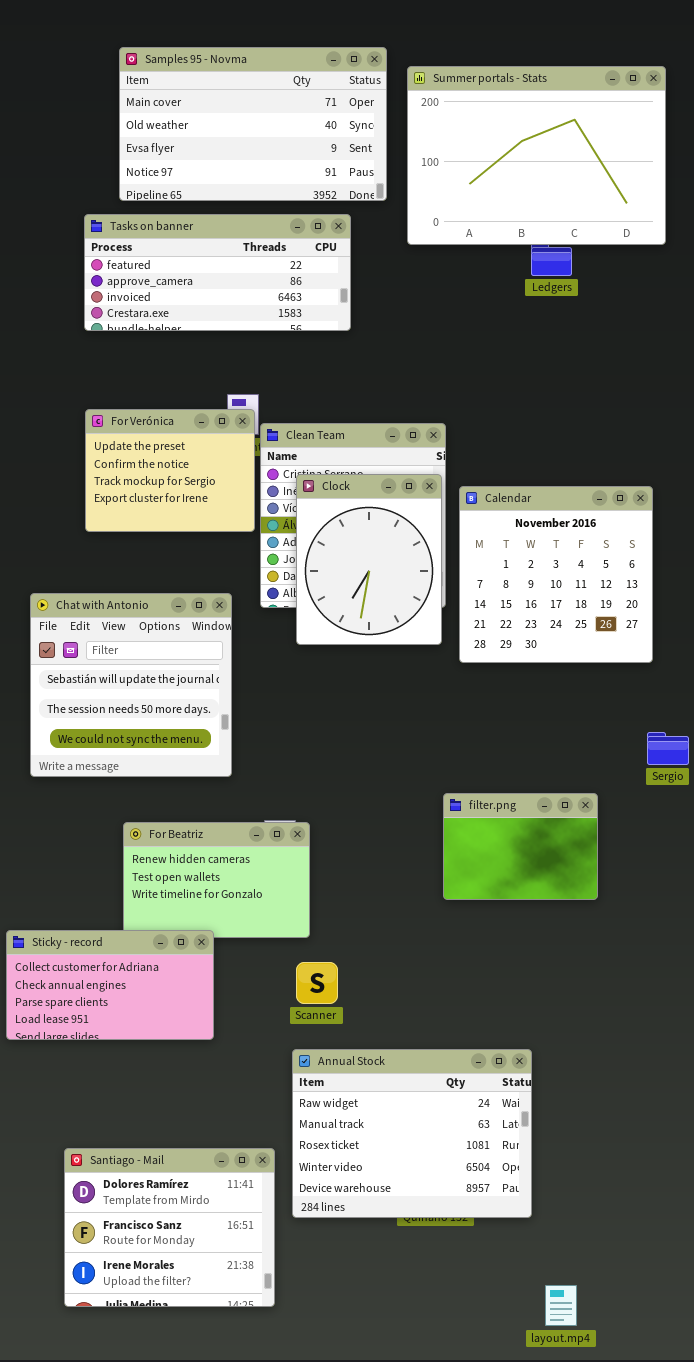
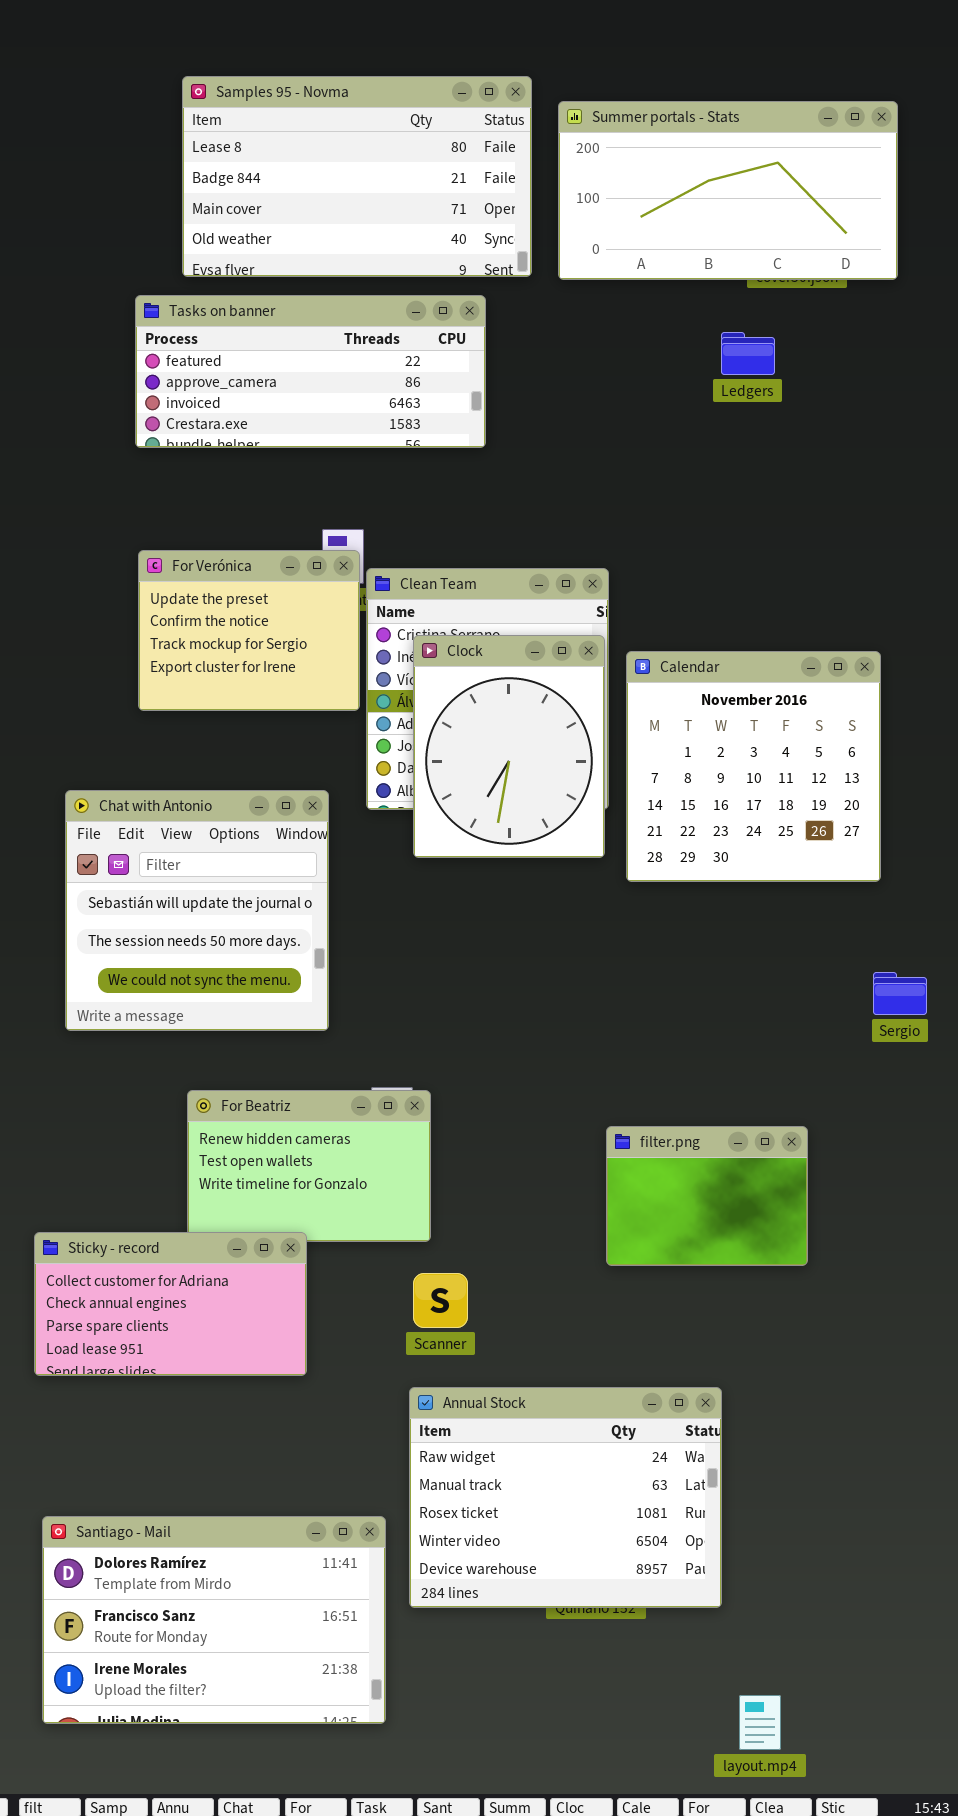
Samples 95 - Novma: [119,47,387,201] -> [182,76,532,277], scrolled up 2 rows
Summer portals - Stats: [407,66,666,245] -> [558,101,898,280], resized
filter.png: [443,793,598,900] -> [606,1126,808,1266], moved
Santiago - Mail: [64,1148,275,1307] -> [42,1516,386,1724], resized

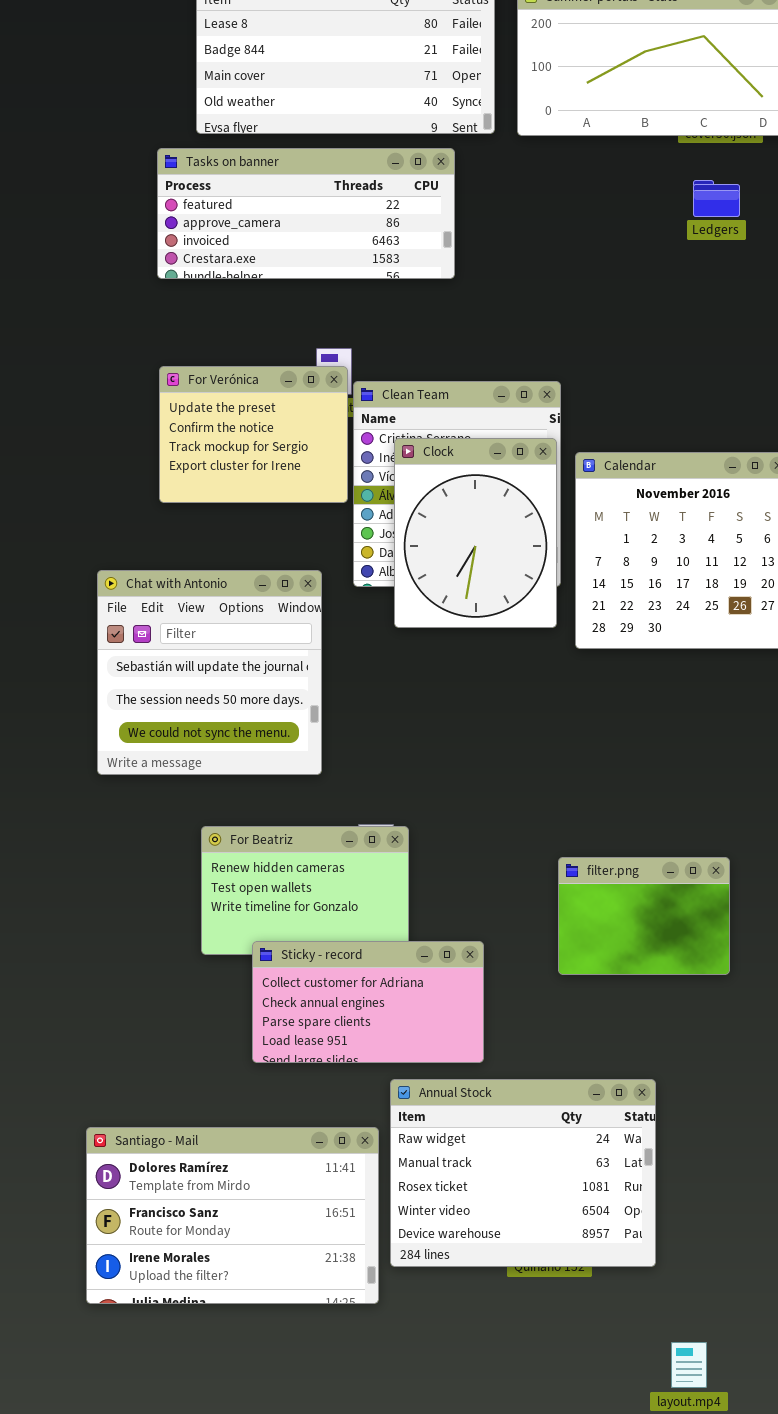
Ledgers: [721,332,775,375] -> [693,180,740,217], moved
Sticky - record: [34,1232,307,1376] -> [252,941,484,1063], moved
Santiago - Mail: [42,1516,386,1724] -> [86,1127,379,1304], moved

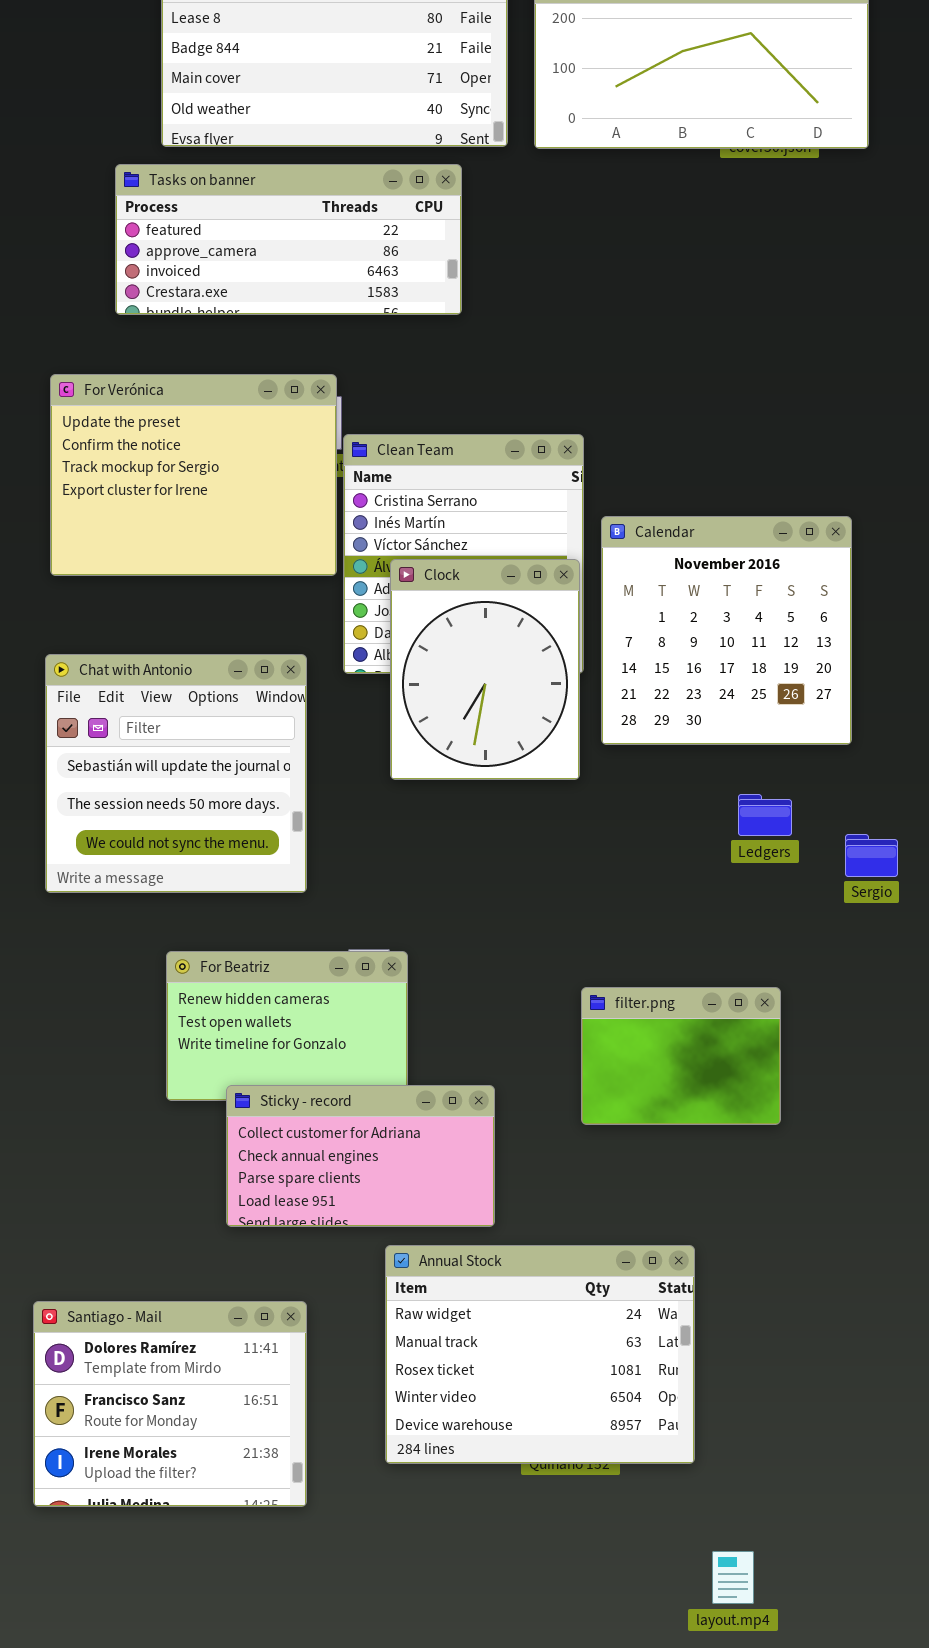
Ledgers: [693,180,740,217] -> [738,794,792,836], moved
For Verónica: [159,366,348,503] -> [50,374,337,576], resized
Clock: [394,438,557,628] -> [390,559,580,780], moved
Santiago - Mail: [86,1127,379,1304] -> [33,1301,307,1507], resized

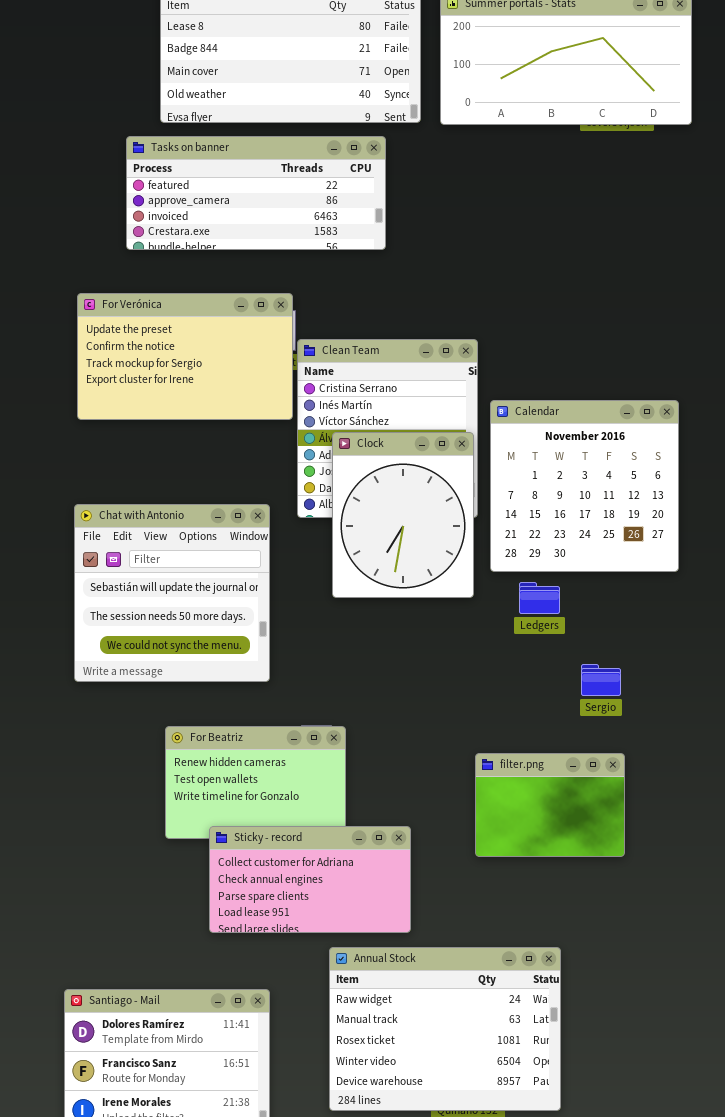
For Verónica: [50,374,337,576] -> [77,293,293,420], resized
Ledgers: [738,794,792,836] -> [519,582,560,614], moved
Sergio: [845,834,898,877] -> [581,664,621,696], moved

